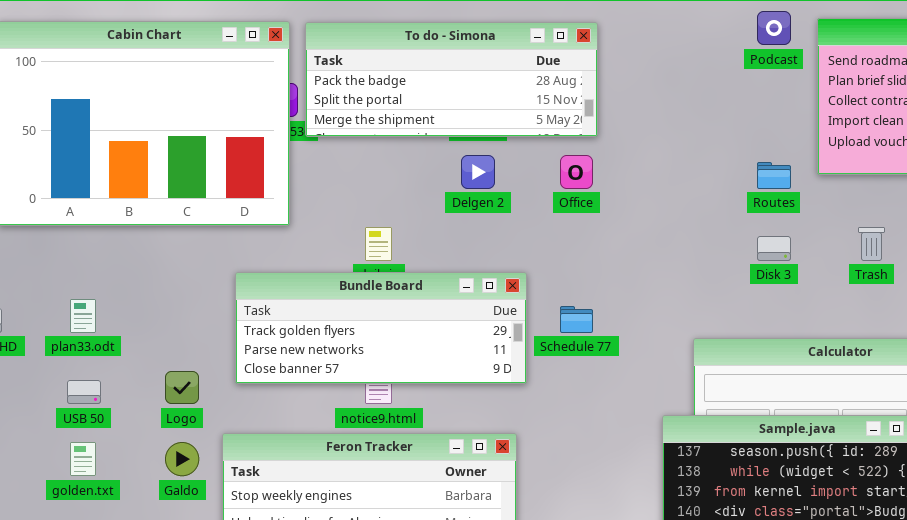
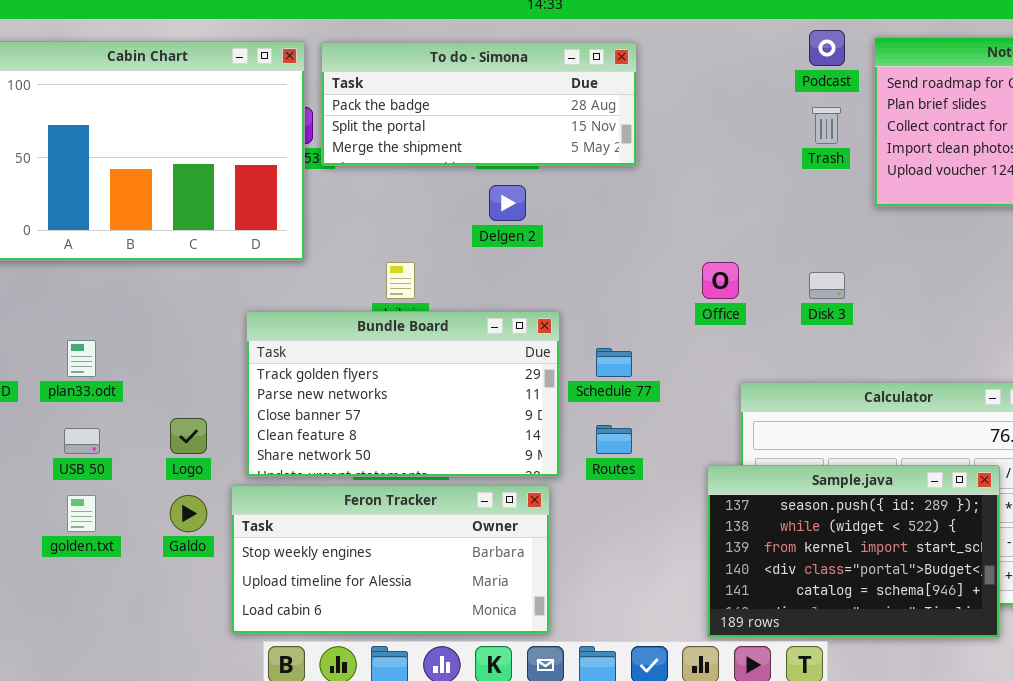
Office: [560,155,593,189] -> [702,262,739,299], moved
Routes: [757,162,791,189] -> [596,425,632,454], moved
Trash: [858,227,885,261] -> [812,107,841,144], moved
Bundle Board: [235,272,527,384] -> [246,311,560,477], resized

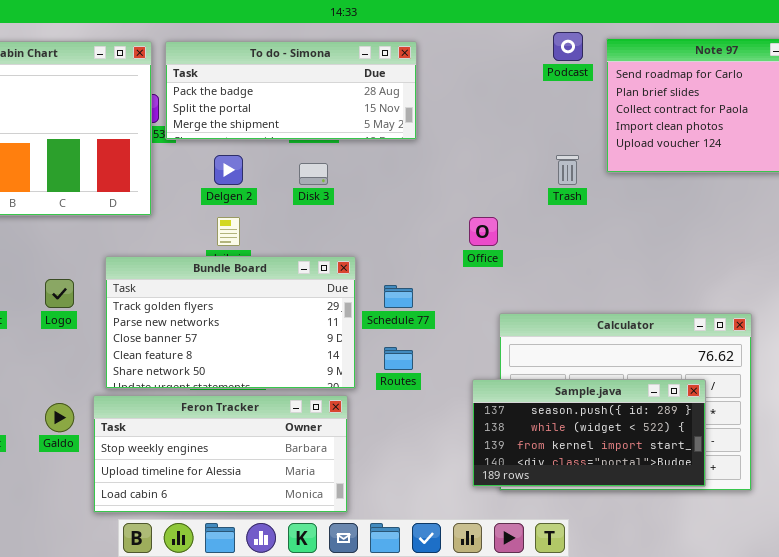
Trash: [812,107,841,144] -> [556,155,579,185], moved
Delgen 2: [489,185,526,221] -> [214,155,243,185], moved
Disk 3: [809,272,845,299] -> [299,163,328,185], moved
Logo: [170,418,207,454] -> [45,279,74,308], moved
Sample.java: [707,465,1000,638] -> [472,379,706,487], resized

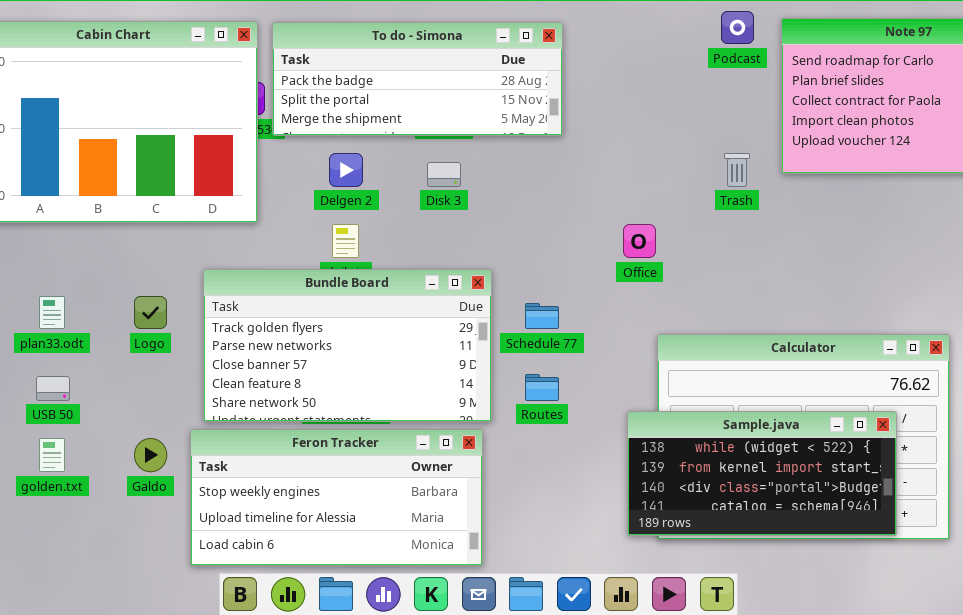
Sample.java: [472,379,706,487] -> [627,411,897,536], scrolled down 1 row

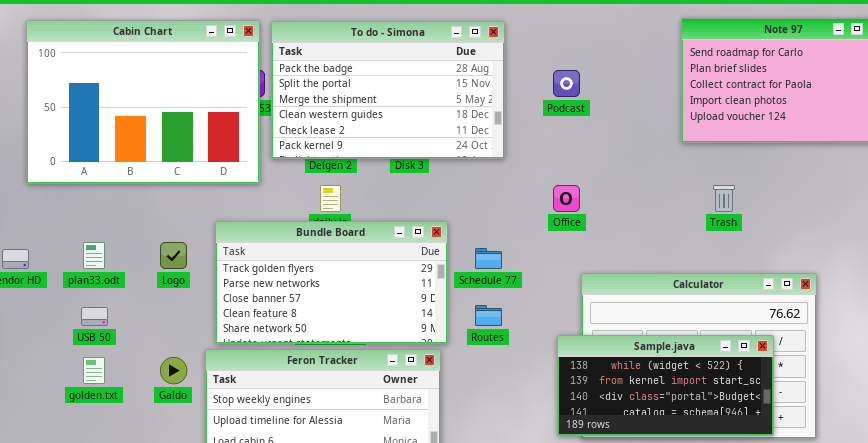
Podcast: [721,11,754,44] -> [553,70,580,97], moved
To do - Simona: [272,22,563,136] -> [271,21,505,159], resized
Trash: [724,153,750,187] -> [713,185,735,212], moved

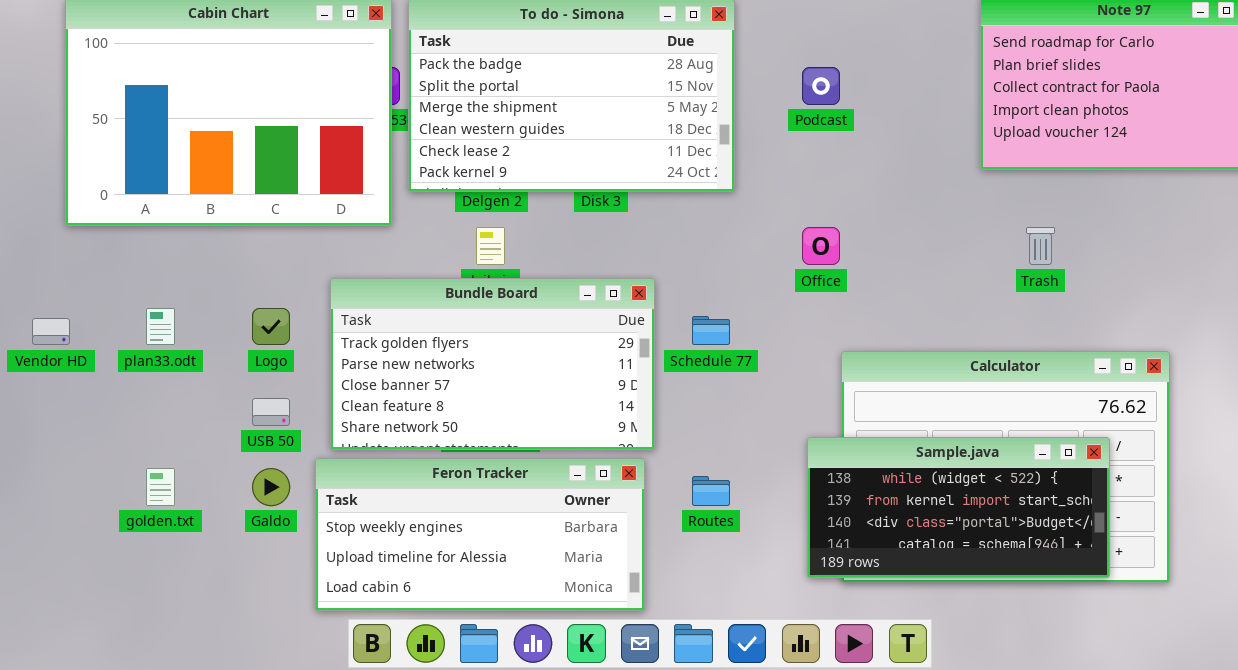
Routes: [475,305,502,326] -> [692,476,730,506], moved
USB 50: [81,307,108,326] -> [252,398,290,426], moved

